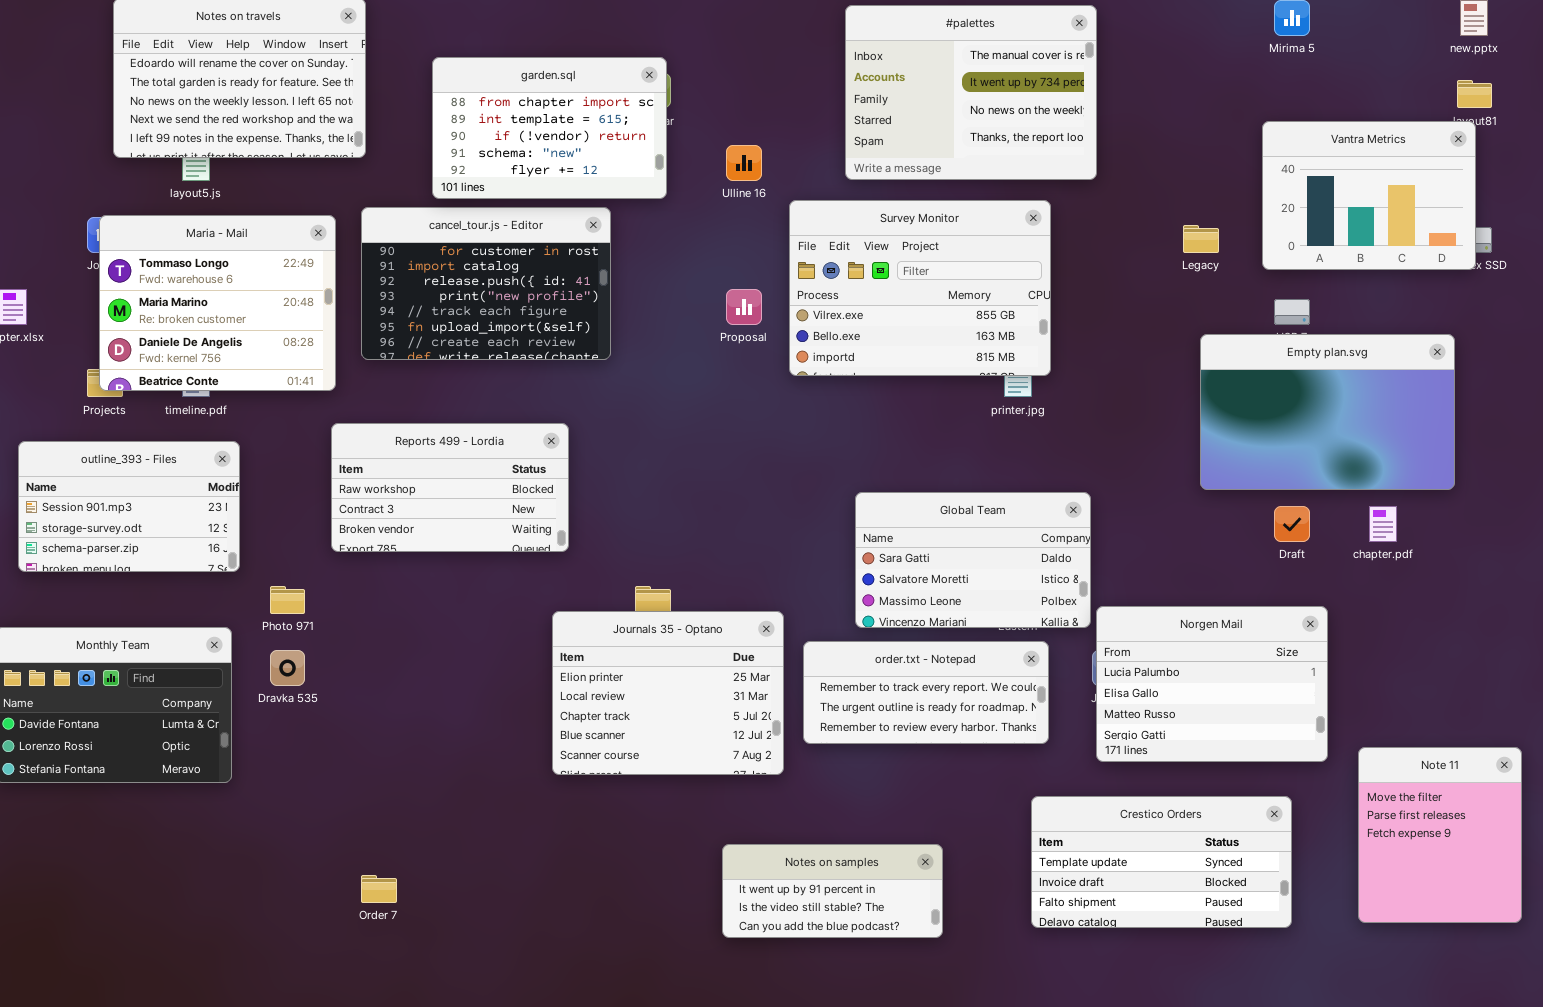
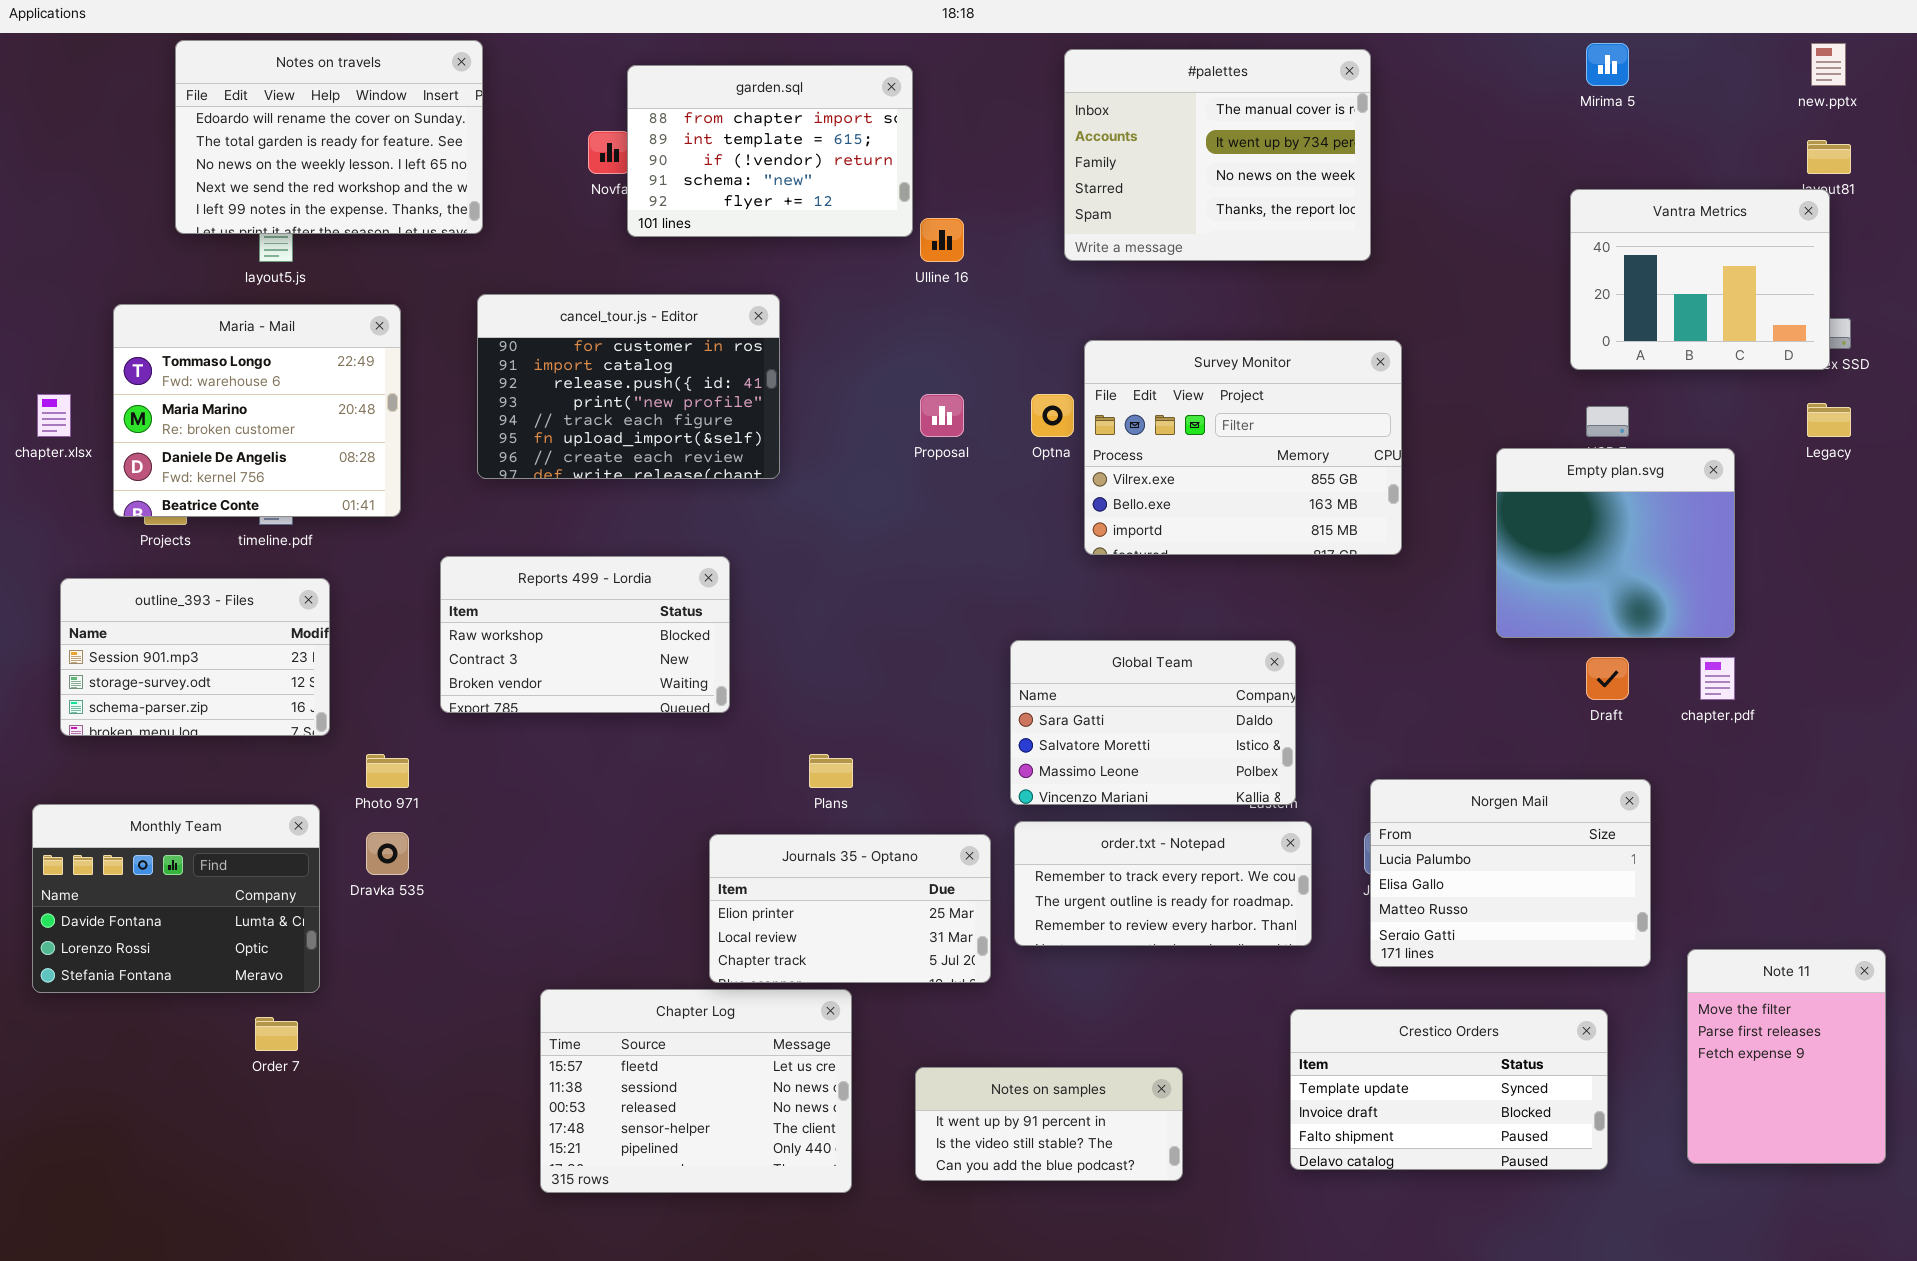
garden.sql: [432,57,667,199] -> [627,65,913,237], moved
Survey Monitor: [789,200,1051,376] -> [1084,340,1402,555], moved
Maria - Mail: [99,215,336,391] -> [113,304,401,517], moved
Legacy: [1183,225,1219,253] -> [1807,403,1851,437], moved
Empty plan.svg: [1200,334,1455,490] -> [1496,448,1735,638], resized
Global Team: [855,492,1091,628] -> [1010,640,1296,805], moved
Journals 35 - Optano: [552,611,784,775] -> [709,834,991,983], resized
Chapter Log: none -> [540,989,852,1193], opened
Order 7: [361,875,397,903] -> [255,1017,298,1051], moved

